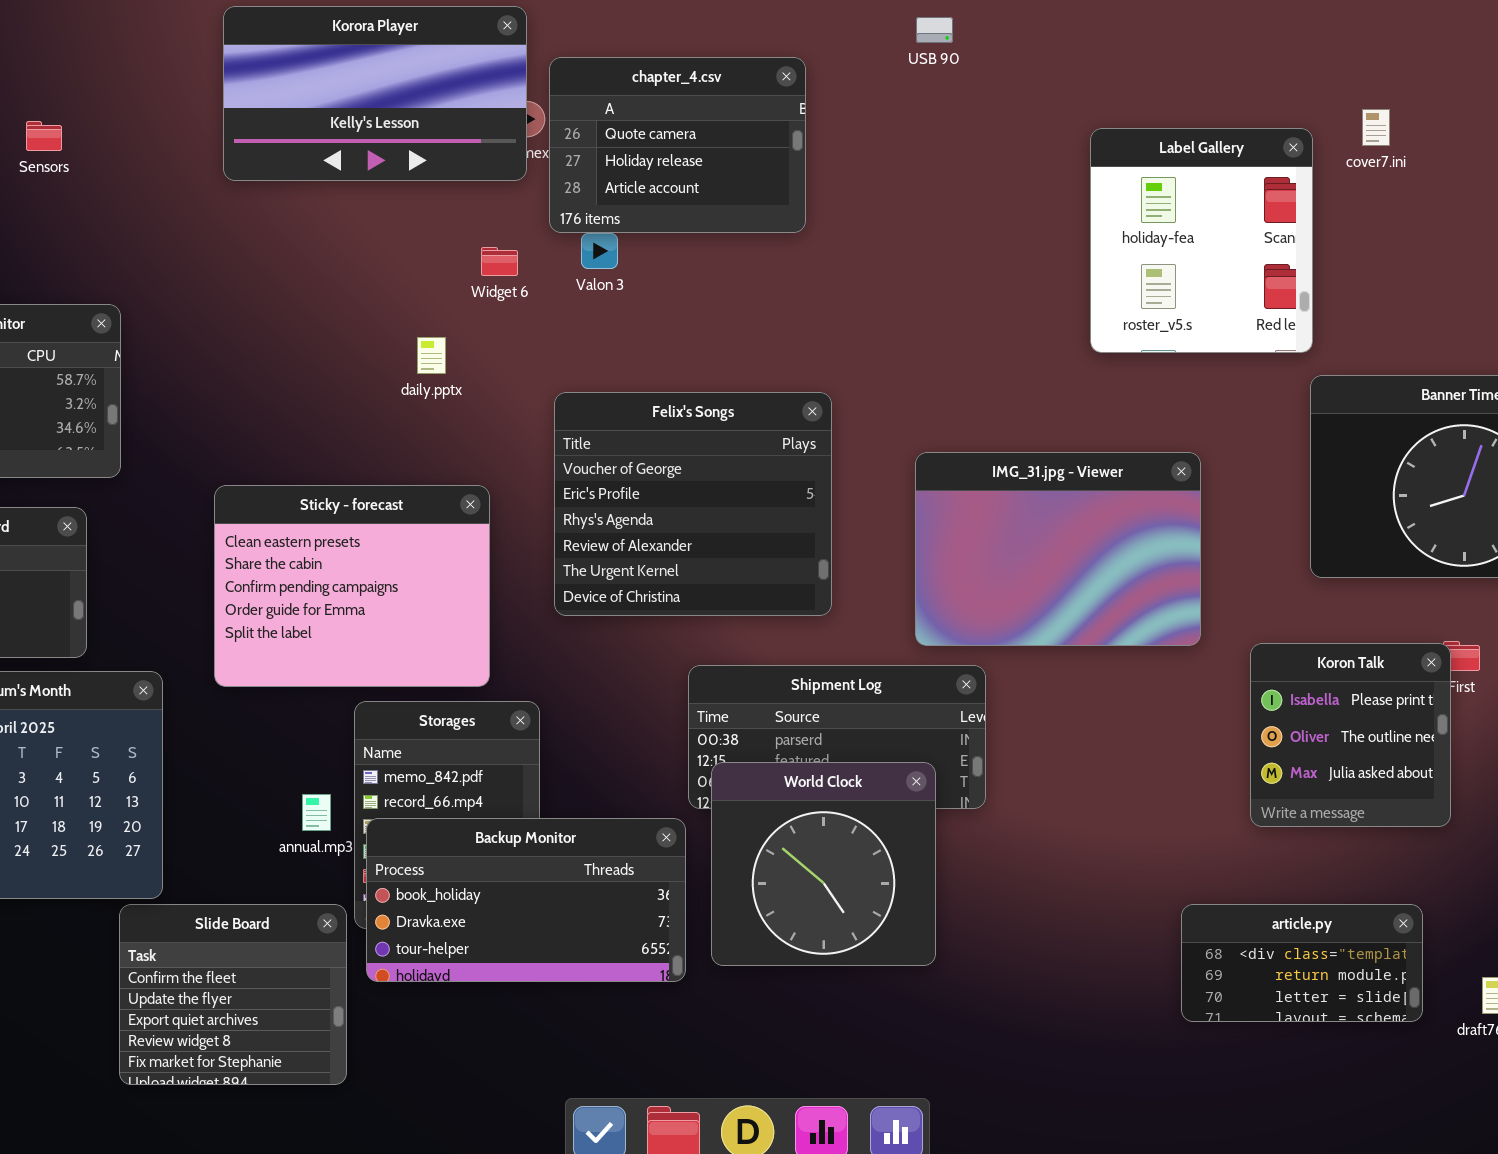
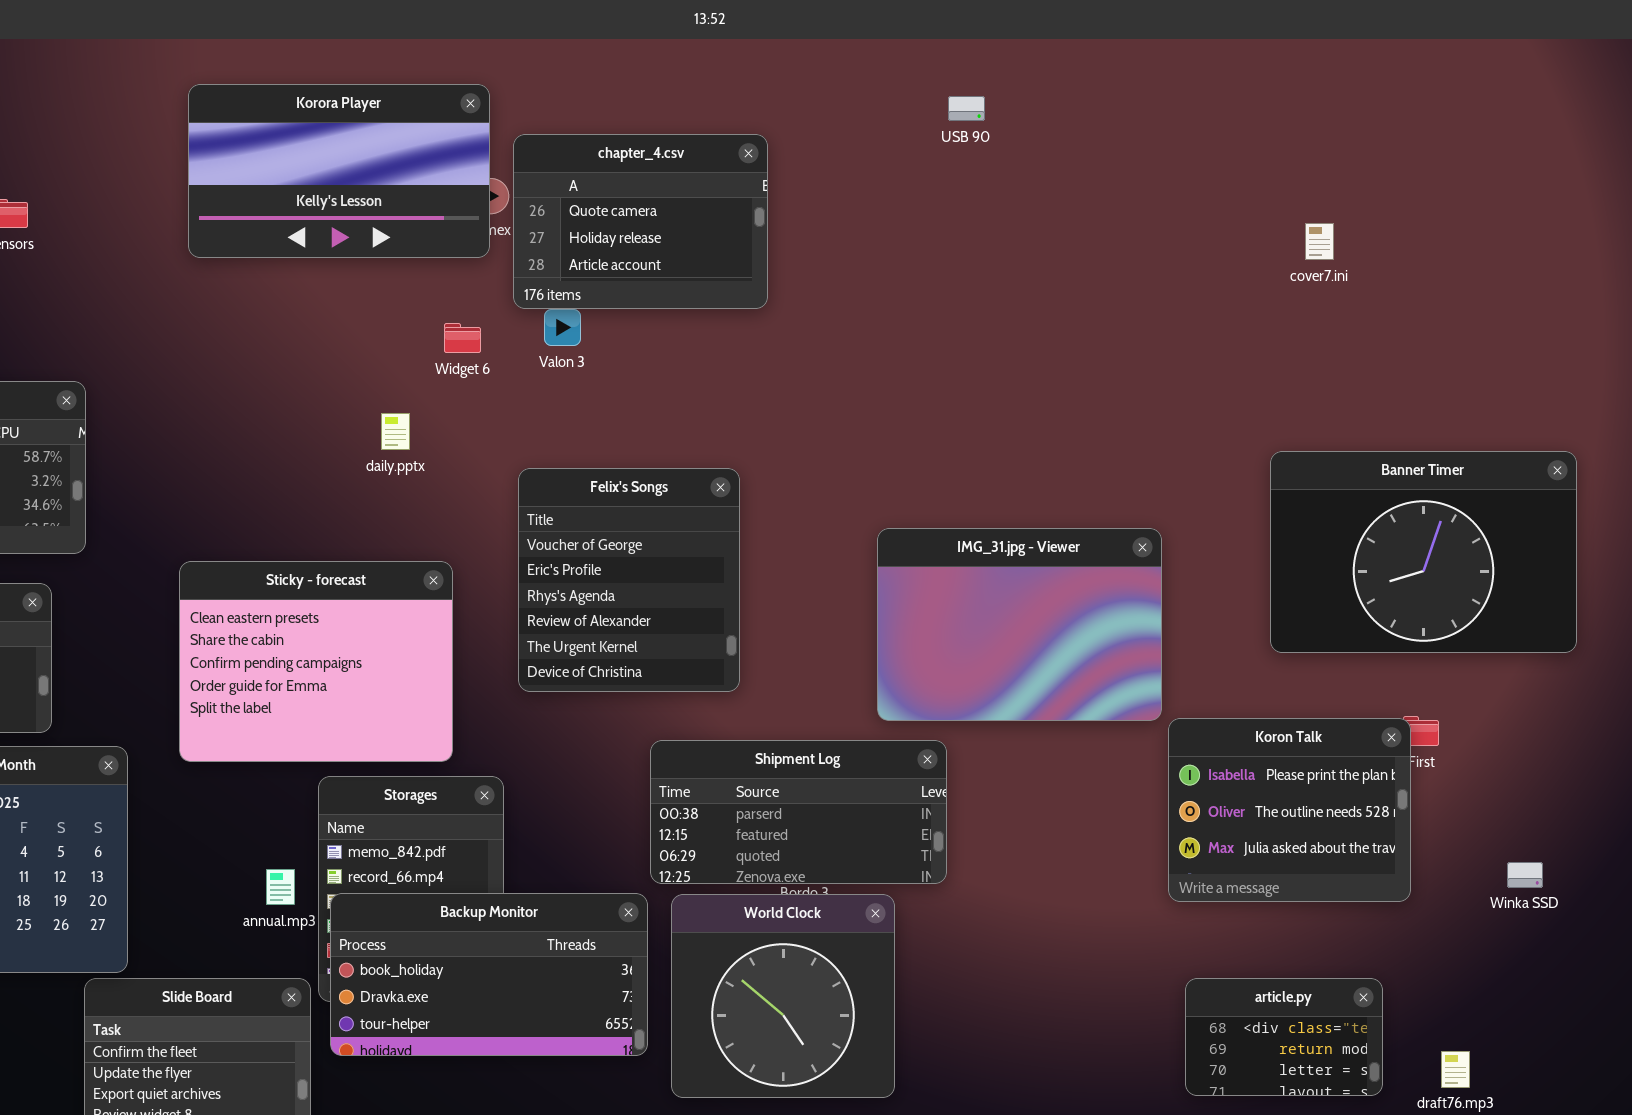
USB 90: [916,17,953,43] -> [948,96,985,121], moved
cover7.ini: [1362,109,1390,146] -> [1305,223,1334,260], moved
Label Gallery: [1090,128,1313,353] -> none, closed
Felix's Songs: [554,392,832,616] -> [518,468,740,692], resized
Koron Talk: [1250,643,1451,827] -> [1168,718,1411,902], resized
World Clock: [711,762,936,966] -> [671,894,895,1098], moved
article.py: [1181,904,1423,1022] -> [1185,978,1383,1096], resized

